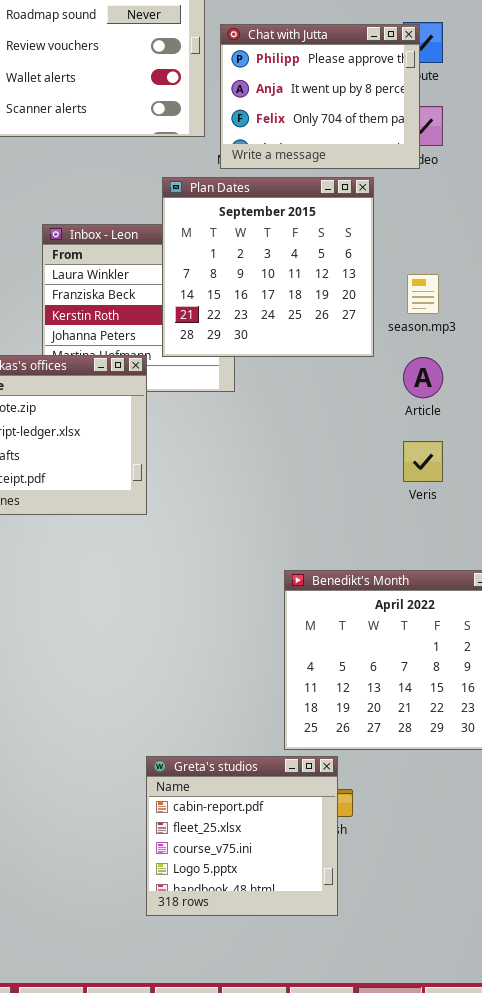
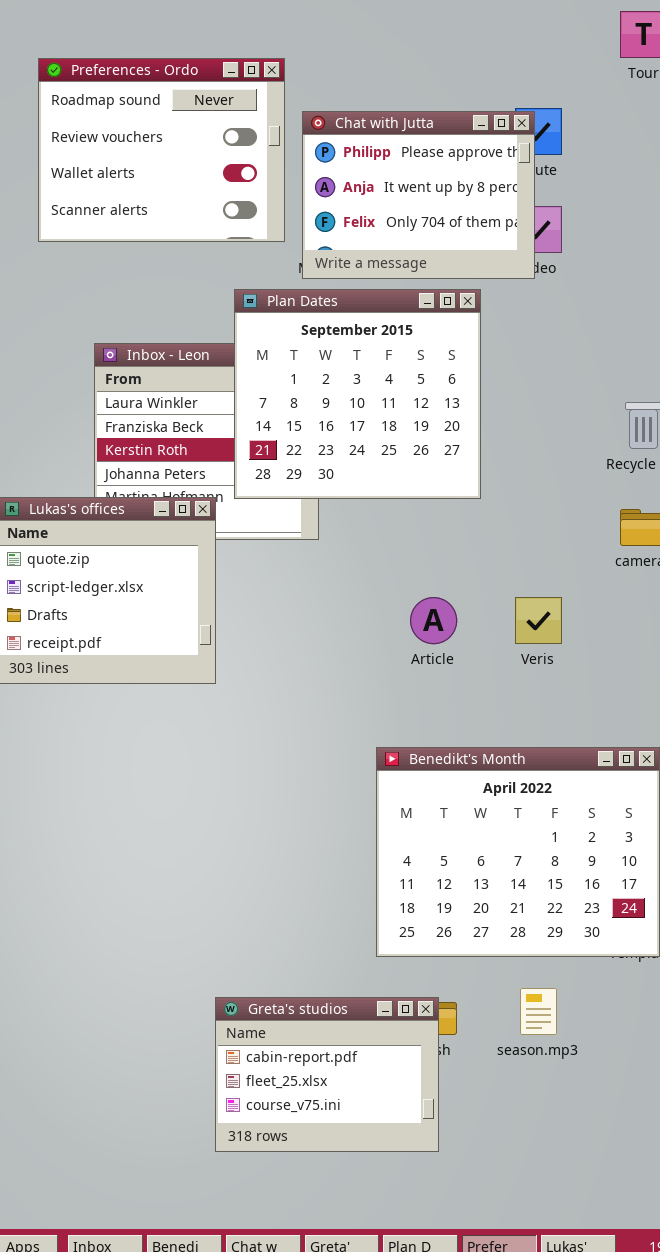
season.mp3: [407,274,439,314] -> [520,988,557,1035], moved
Article: [403,357,443,398] -> [410,597,457,644], moved
Greta's studios: [146,756,338,916] -> [215,997,439,1152], resized

